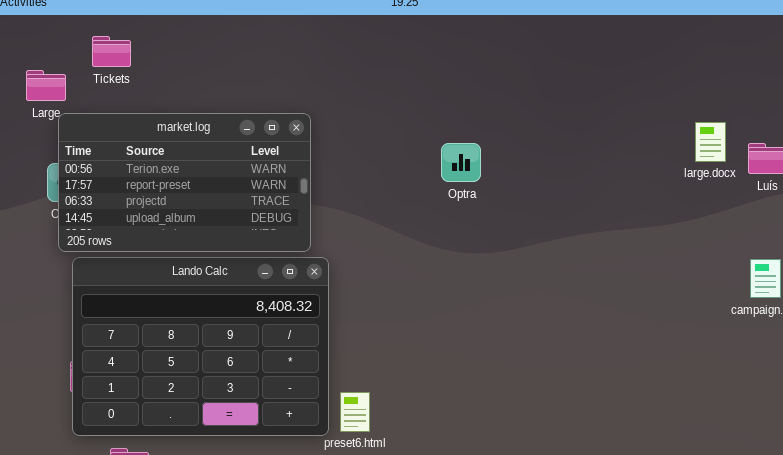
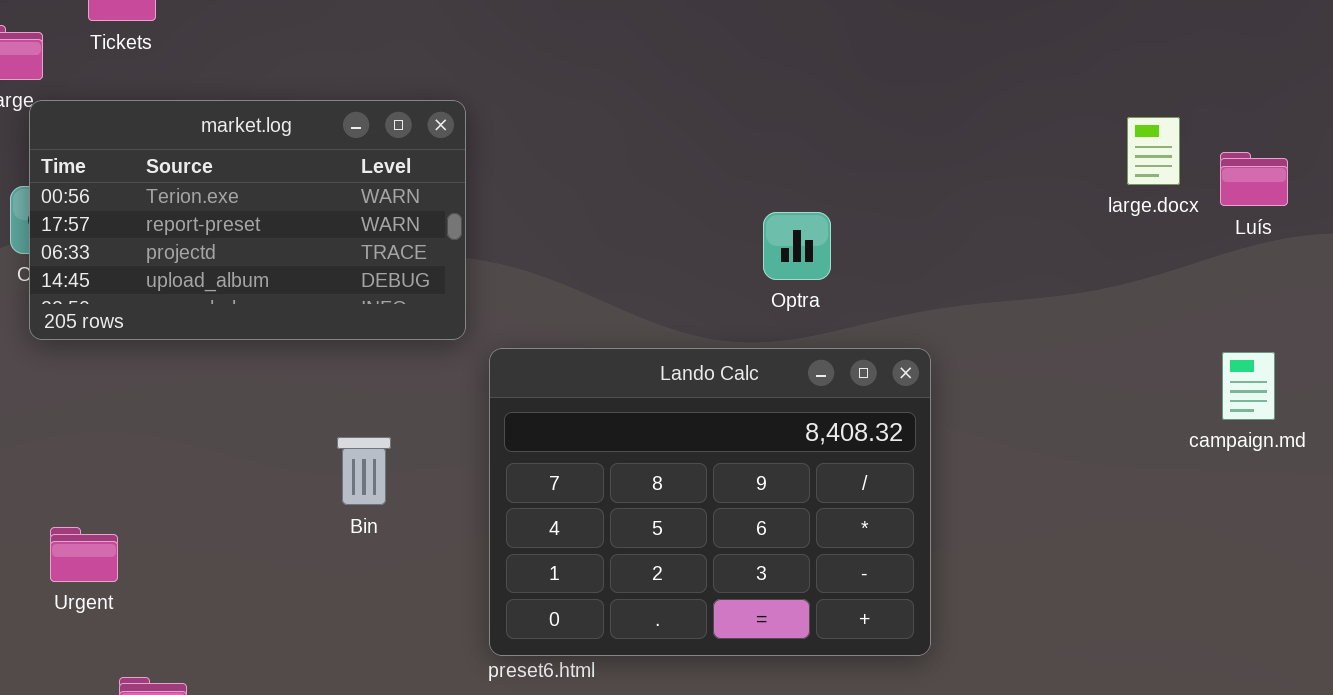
Optra: [441,143,481,182] -> [763,212,831,280], moved
Lando Calc: [72,257,329,436] -> [489,348,931,656], moved

